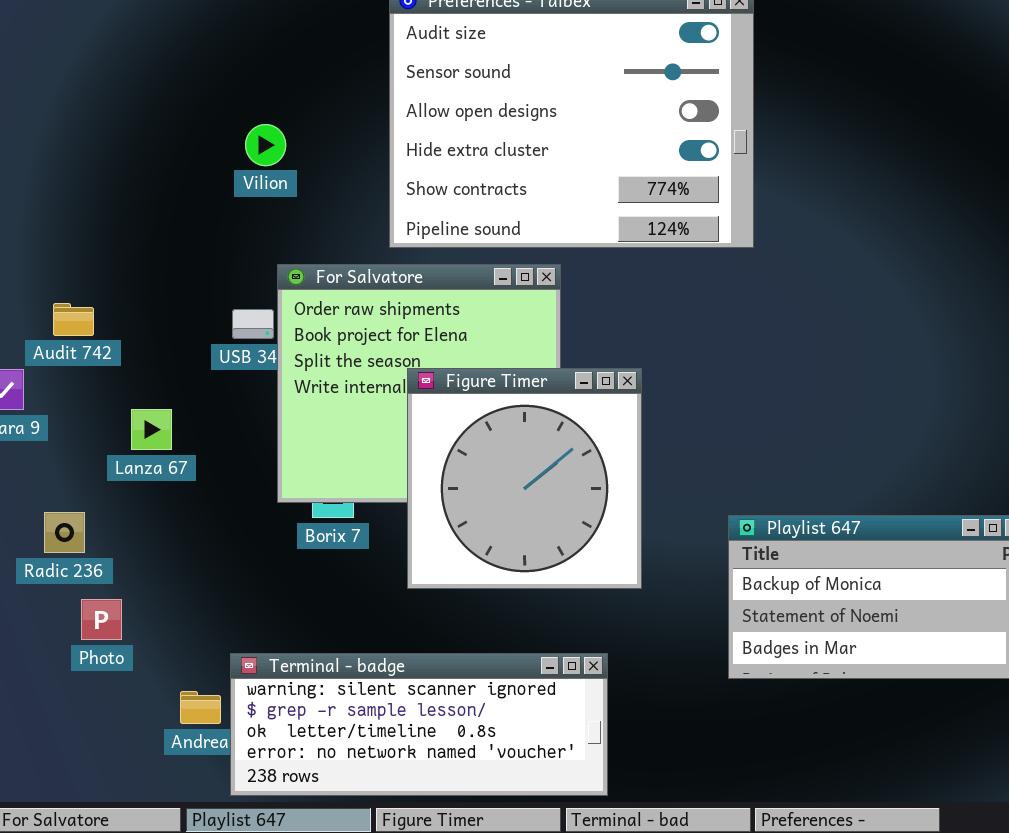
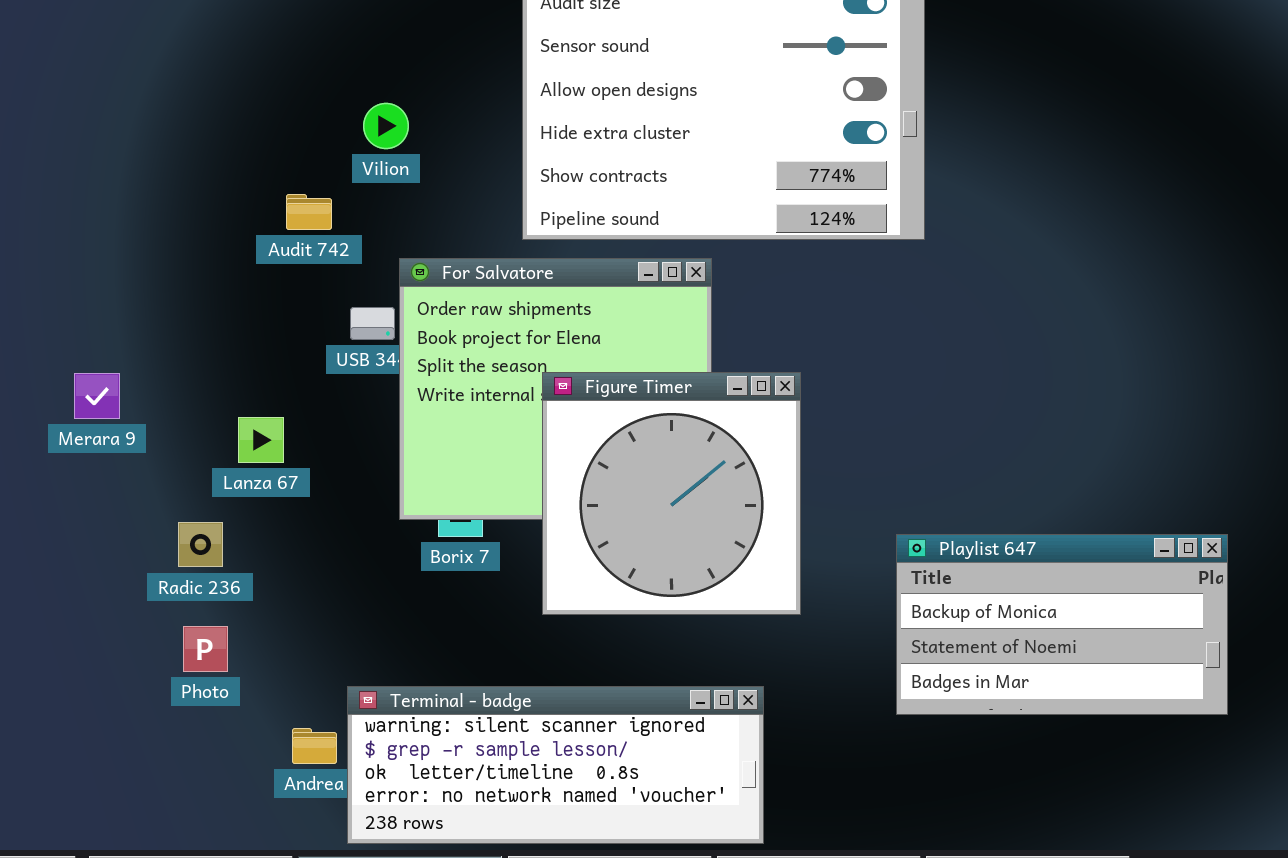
Audit 742: [53,303,94,336] -> [286,194,332,230], moved
Radic 236: [44,512,85,553] -> [178,522,223,567], moved

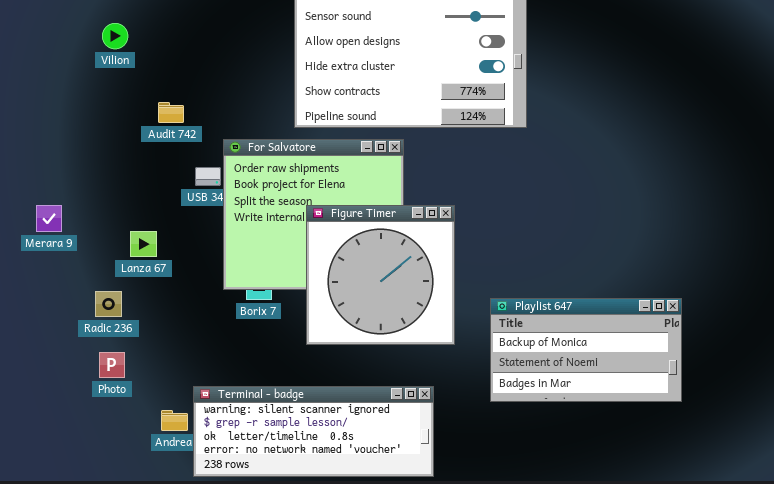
Vilion: [363,103,409,149] -> [102,23,128,49], moved
Playlist 647: [896,534,1228,715] -> [490,298,682,402], moved

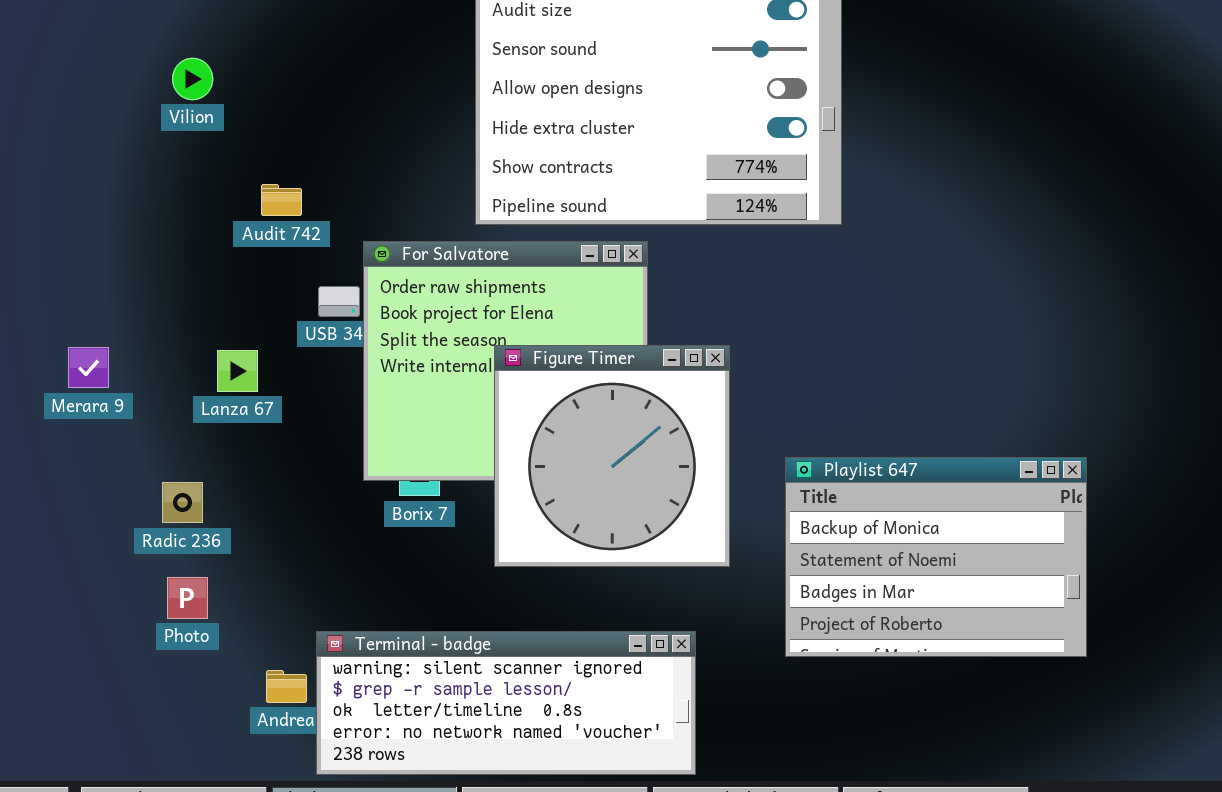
Lanza 67: [130,231,157,257] -> [217,350,258,392], moved
Playlist 647: [490,298,682,402] -> [785,457,1087,657], resized

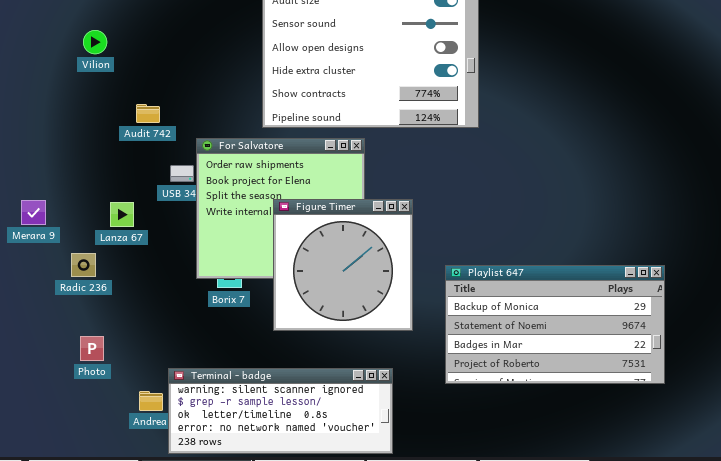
Playlist 647: [785,457,1087,657] -> [445,265,665,384], resized
Radic 236: [162,482,203,523] -> [71,253,96,277], moved

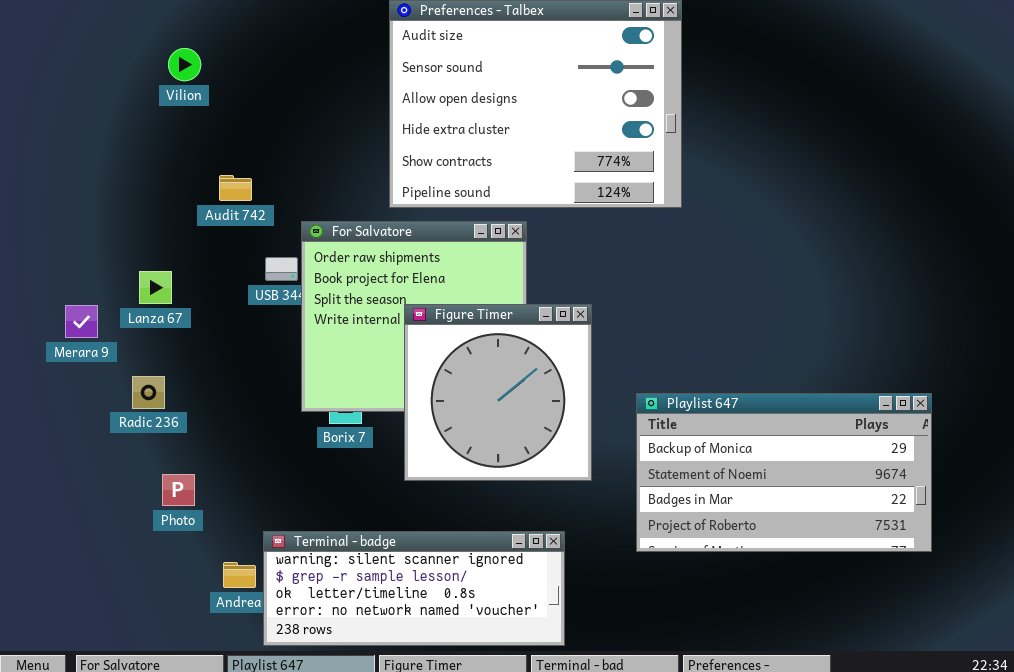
Vilion: [83,30,107,54] -> [168,48,201,81], moved
Lanza 67: [110,202,134,227] -> [139,271,172,304], moved
Photo: [80,336,104,361] -> [162,474,195,506], moved

